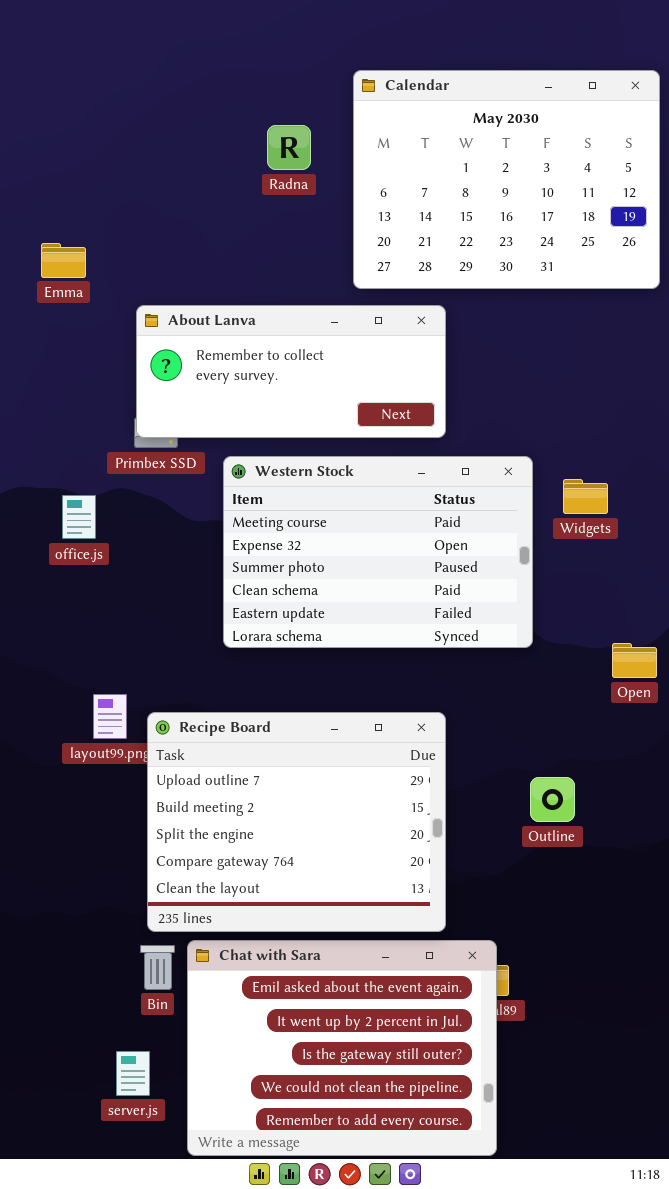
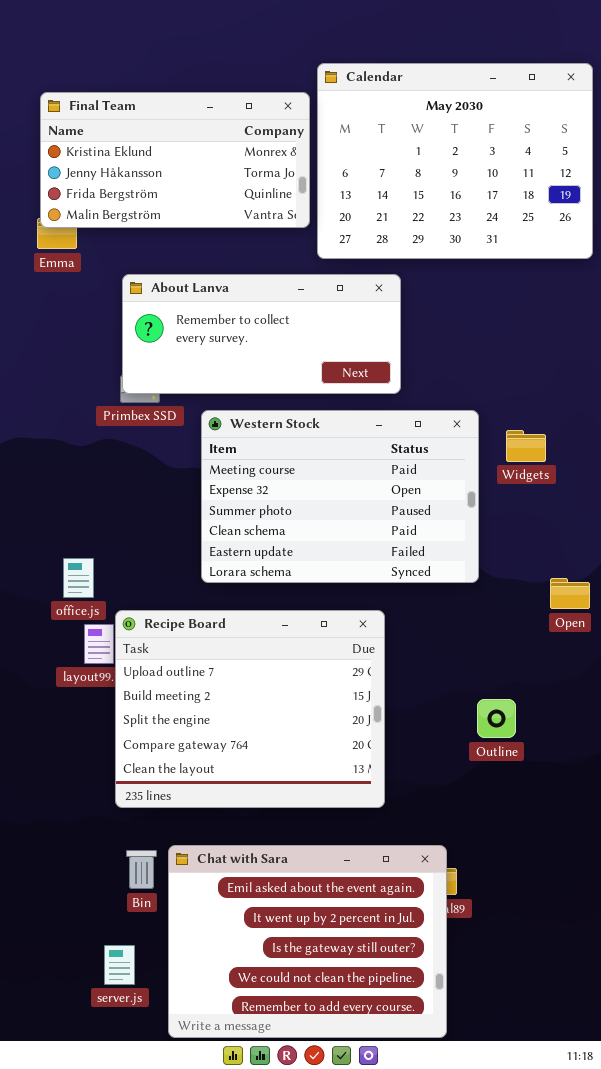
Final Team: none -> [40,92,310,228], opened
office.js: [62,495,96,539] -> [63,558,94,598], moved
Recipe Board: [147,712,446,932] -> [115,610,385,808], moved

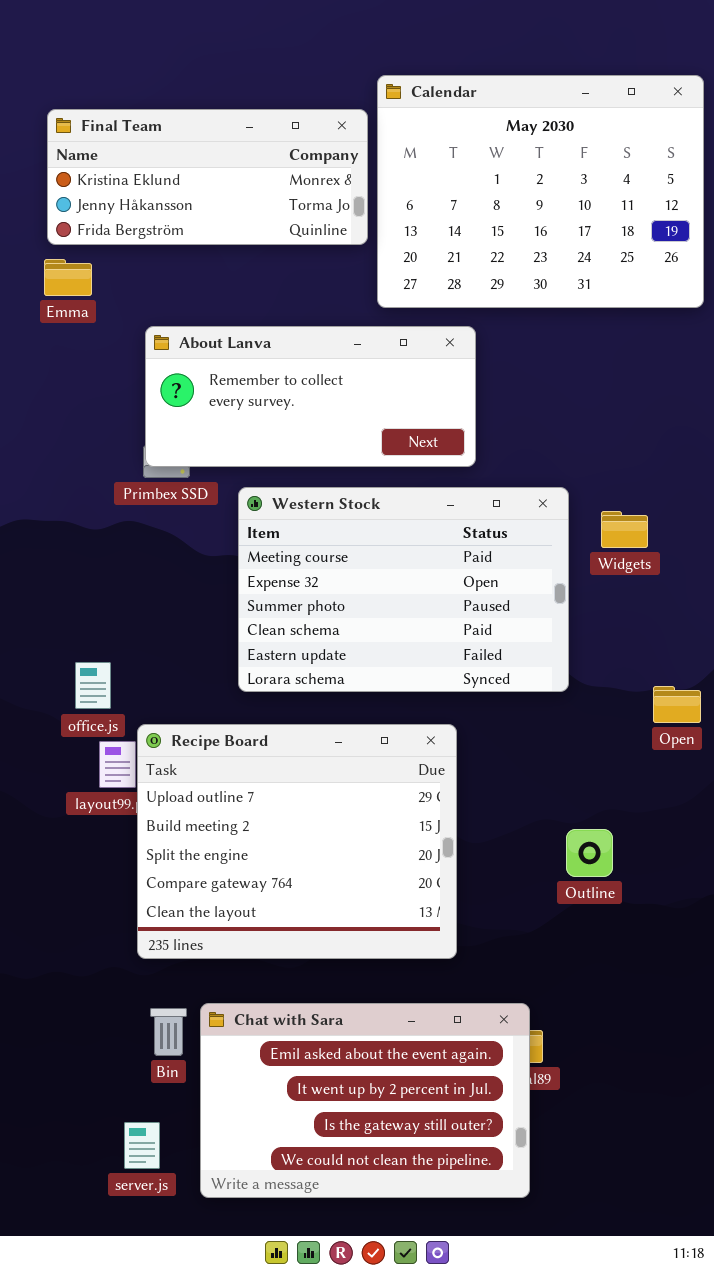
Final Team: [40,92,310,228] -> [47,109,368,245], resized
Chat with Sara: [168,845,447,1038] -> [200,1003,530,1198], resized

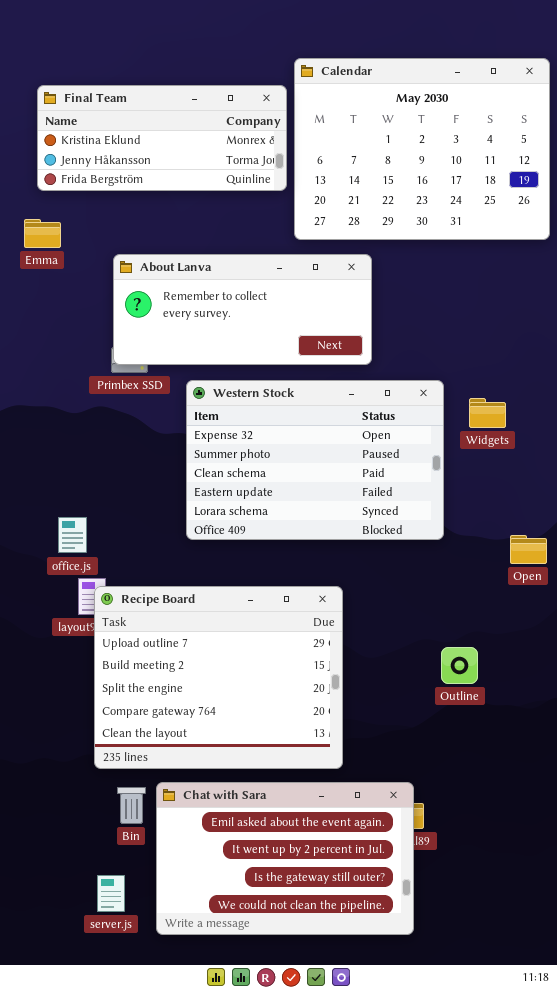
Emma: [44,259,92,296] -> [24,219,61,248], moved
Western Stock: [238,487,569,692] -> [186,380,444,540], scrolled down 1 row
Recipe Board: [137,724,457,959] -> [94,586,343,769], moved

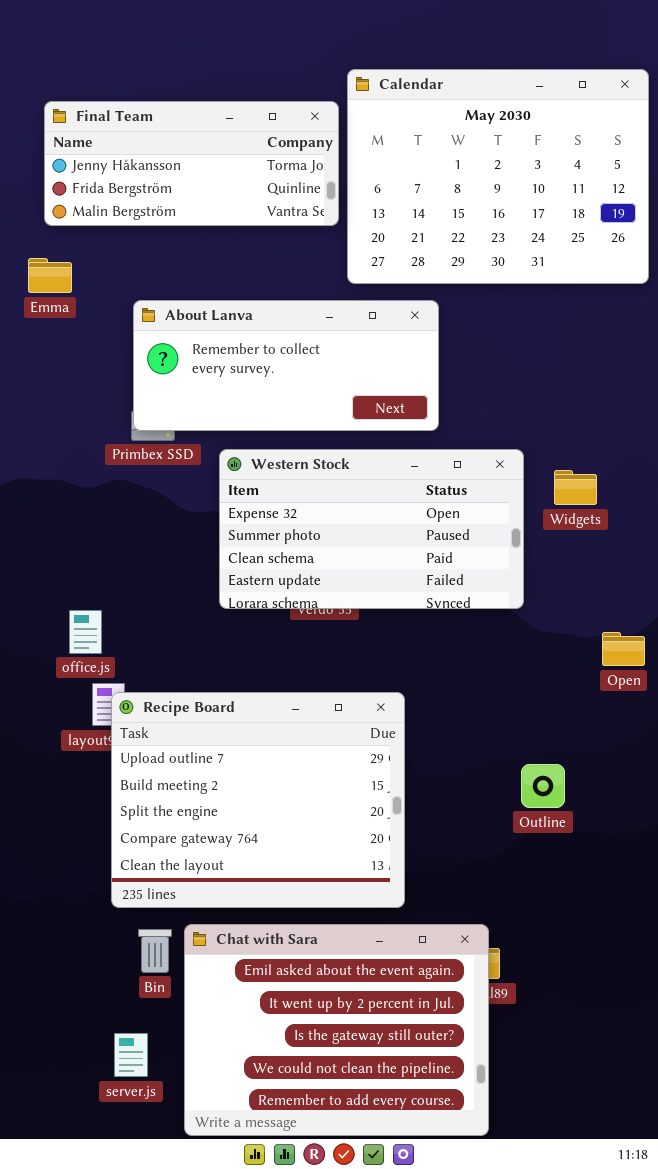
Final Team: [37,85,287,191] -> [44,101,339,226], scrolled down 1 row
Western Stock: [186,380,444,540] -> [219,449,524,609], resized
Chat with Sara: [156,782,414,935] -> [184,924,489,1136], resized

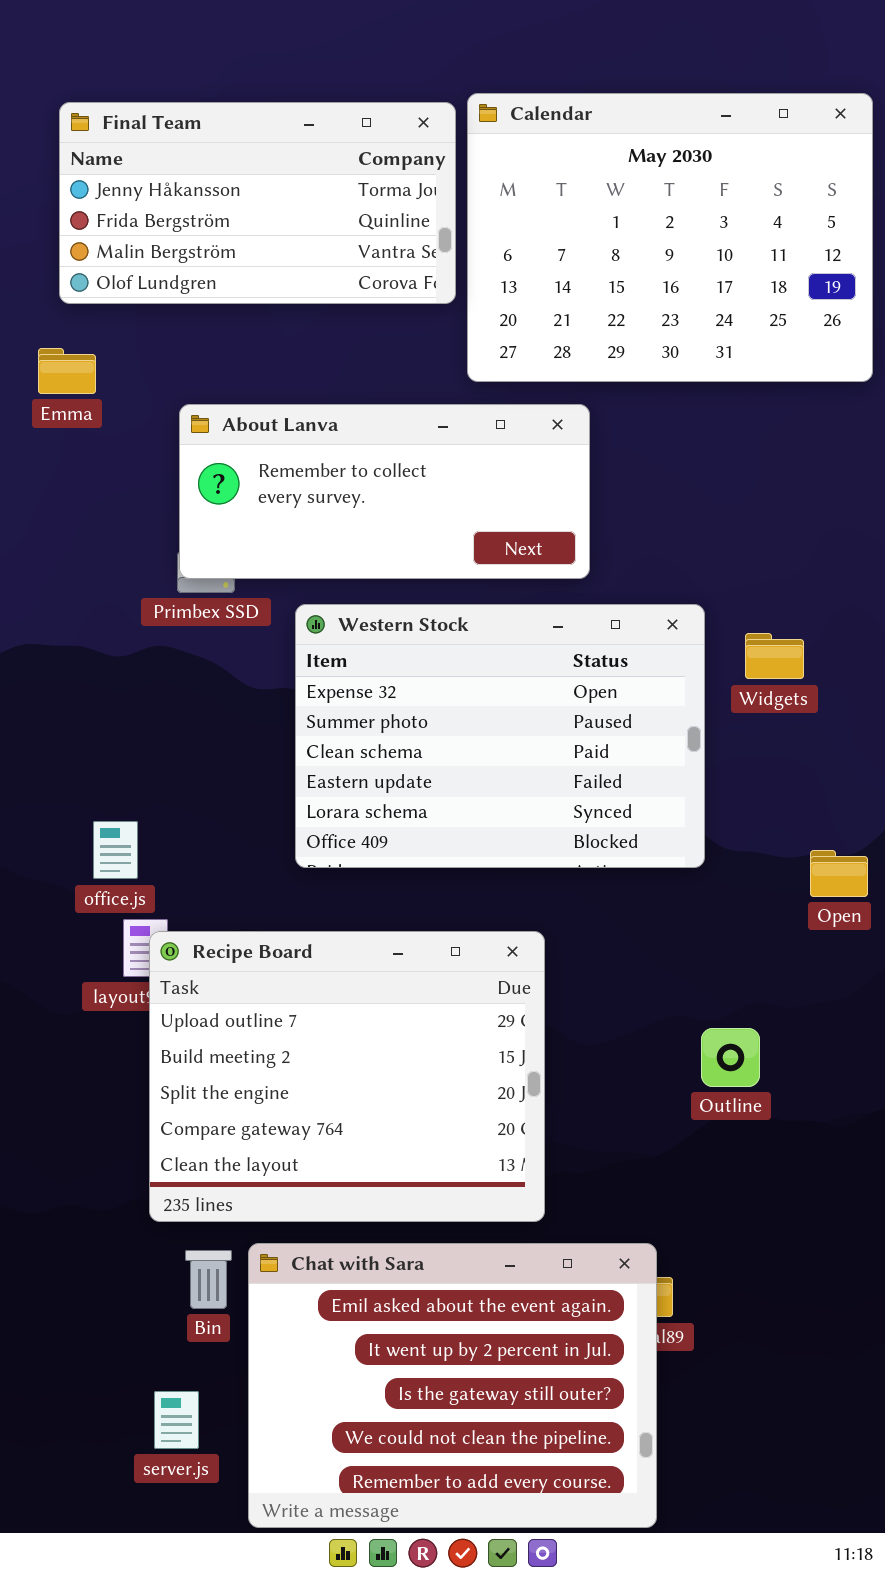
Final Team: [44,101,339,226] -> [59,102,456,304], resized
Western Stock: [219,449,524,609] -> [295,604,705,868], resized

